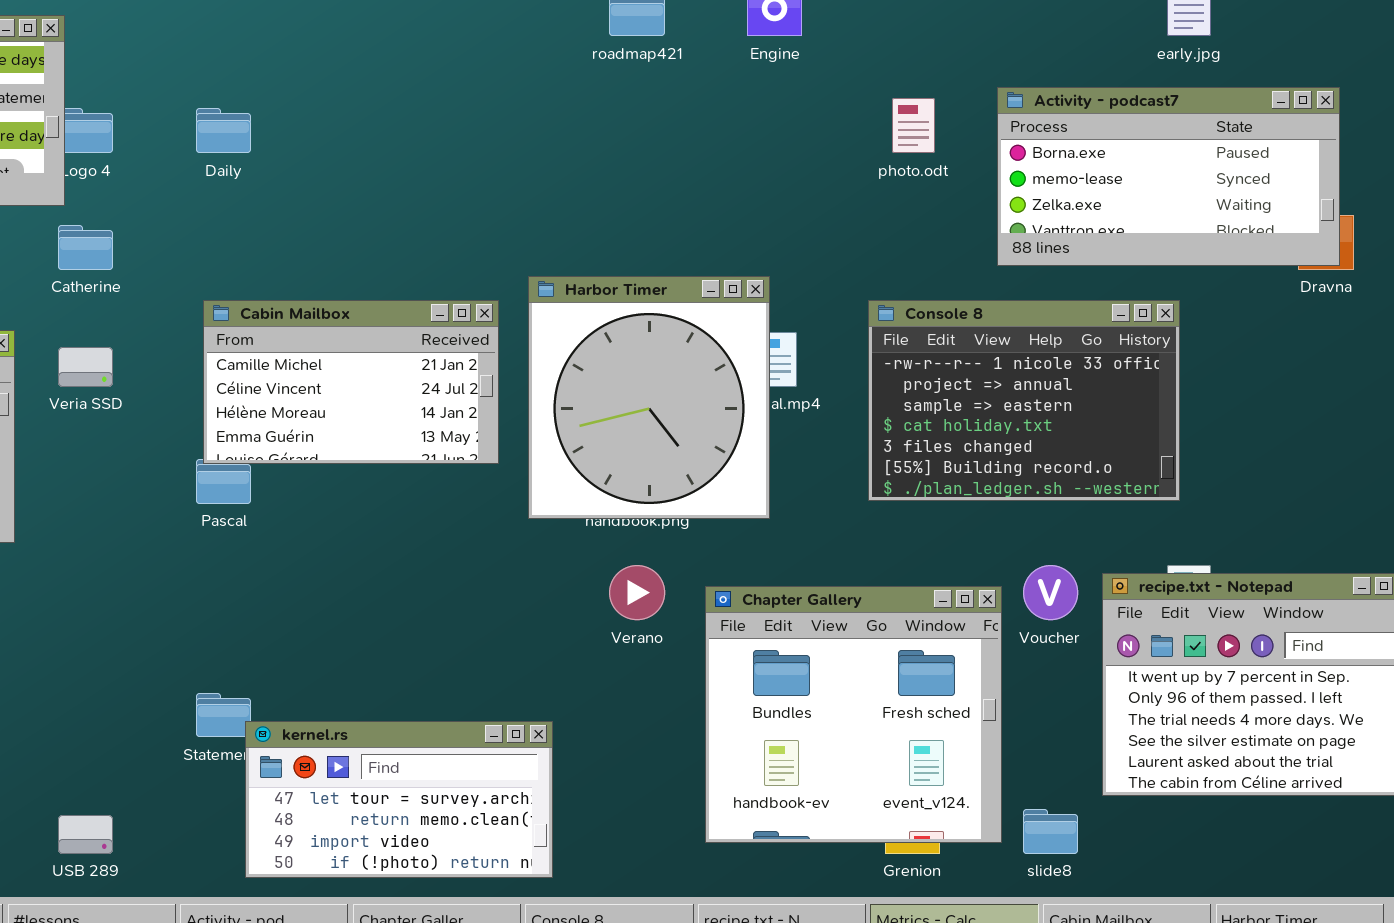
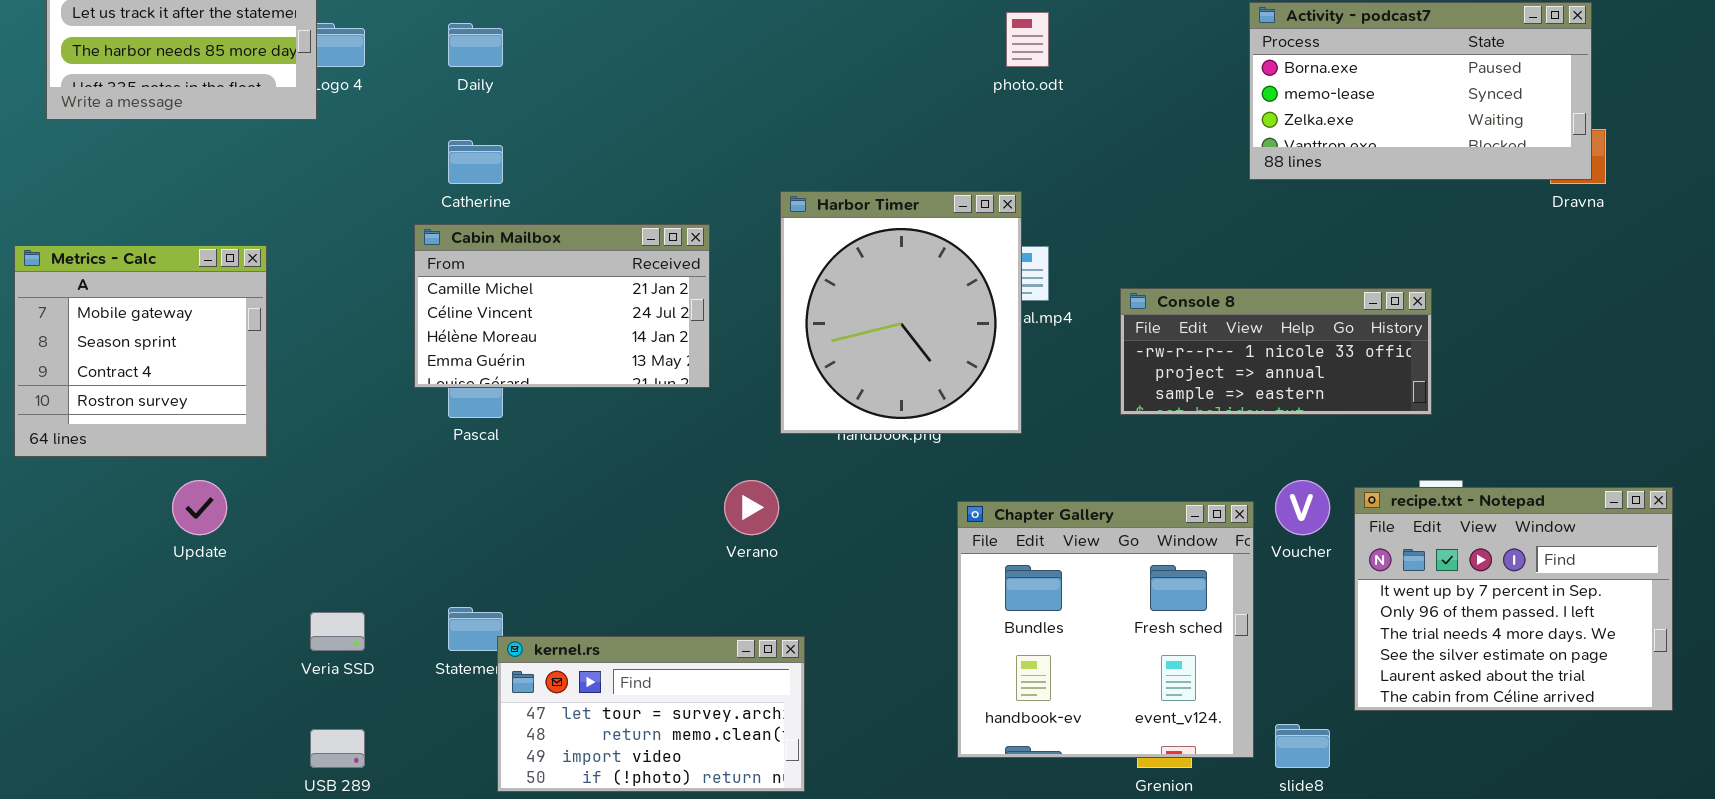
photo.odt: [892,98,935,153] -> [1006,12,1049,67], moved
Catherine: [58,225,113,270] -> [448,140,503,184], moved
Cabin Mailbox: [203,300,499,464] -> [414,224,710,388], moved
Console 8: [868,300,1180,501] -> [1120,288,1432,415], resized
Veria SSD: [58,347,113,387] -> [310,612,365,651], moved
Verano: [609,565,665,620] -> [724,480,779,535], moved

